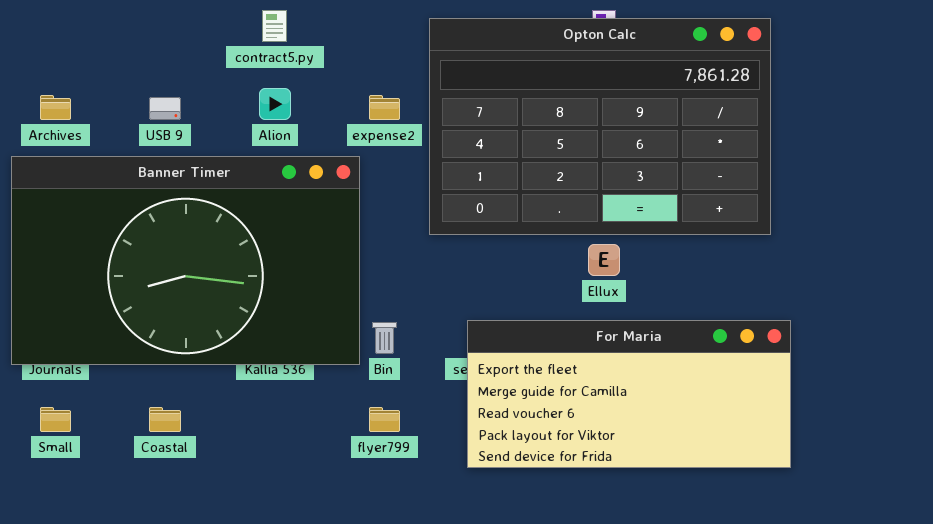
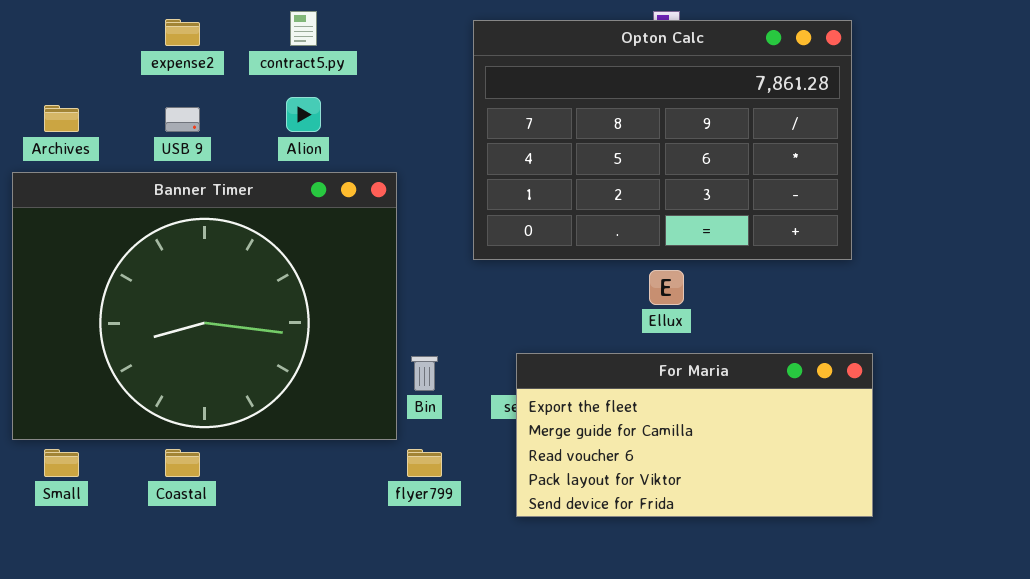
expense2: [369,95,400,120] -> [165,19,200,46], moved
Banner Timer: [11,156,360,365] -> [12,172,397,440], resized

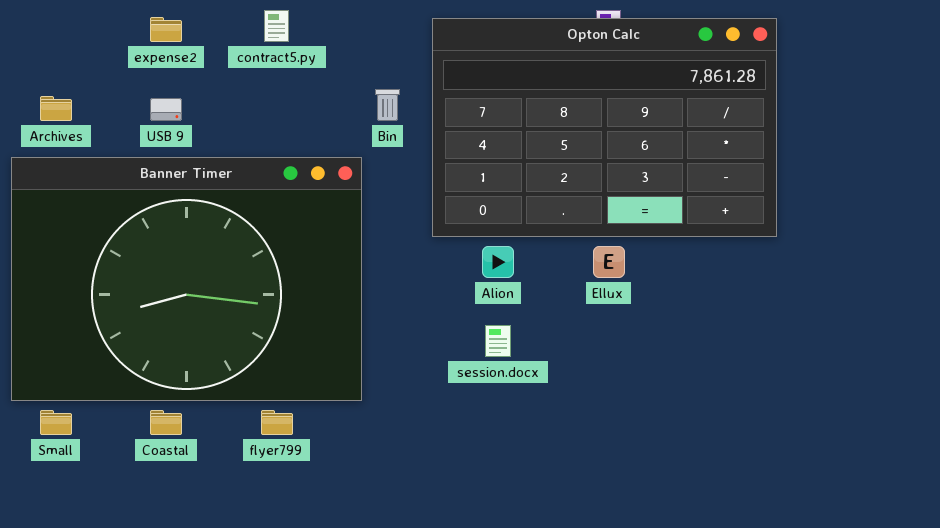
Alion: [286,97,321,132] -> [482,246,514,278], moved
For Maria: [516,353,873,517] -> none, closed
Bin: [411,356,438,391] -> [375,89,400,121], moved
flyer799: [407,449,442,477] -> [261,410,293,435], moved

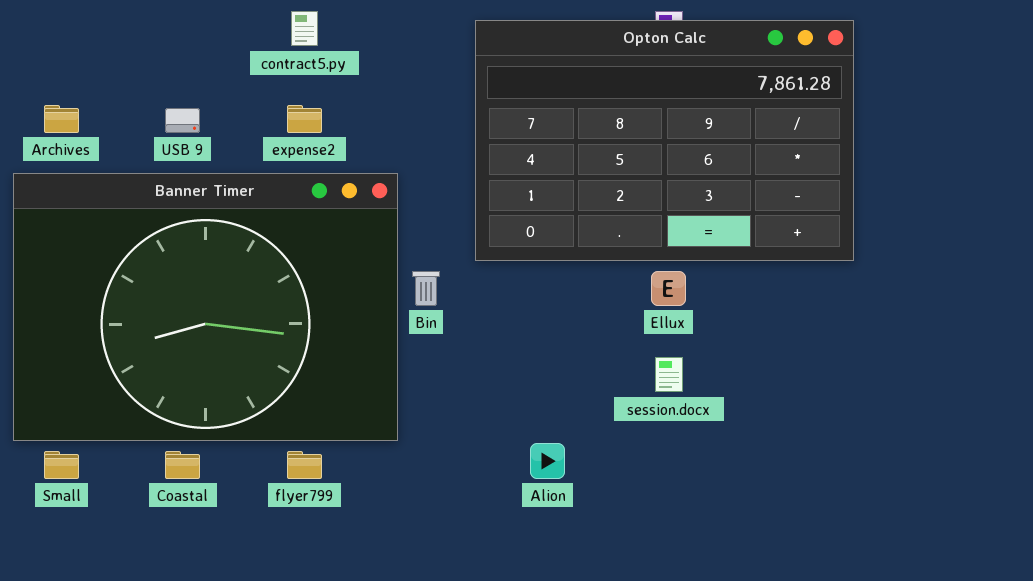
expense2: [150,17,182,42] -> [287,105,322,133], moved
Bin: [375,89,400,121] -> [412,271,440,306], moved
Alion: [482,246,514,278] -> [530,443,565,479], moved
session.docx: [485,325,511,357] -> [655,357,683,392], moved

